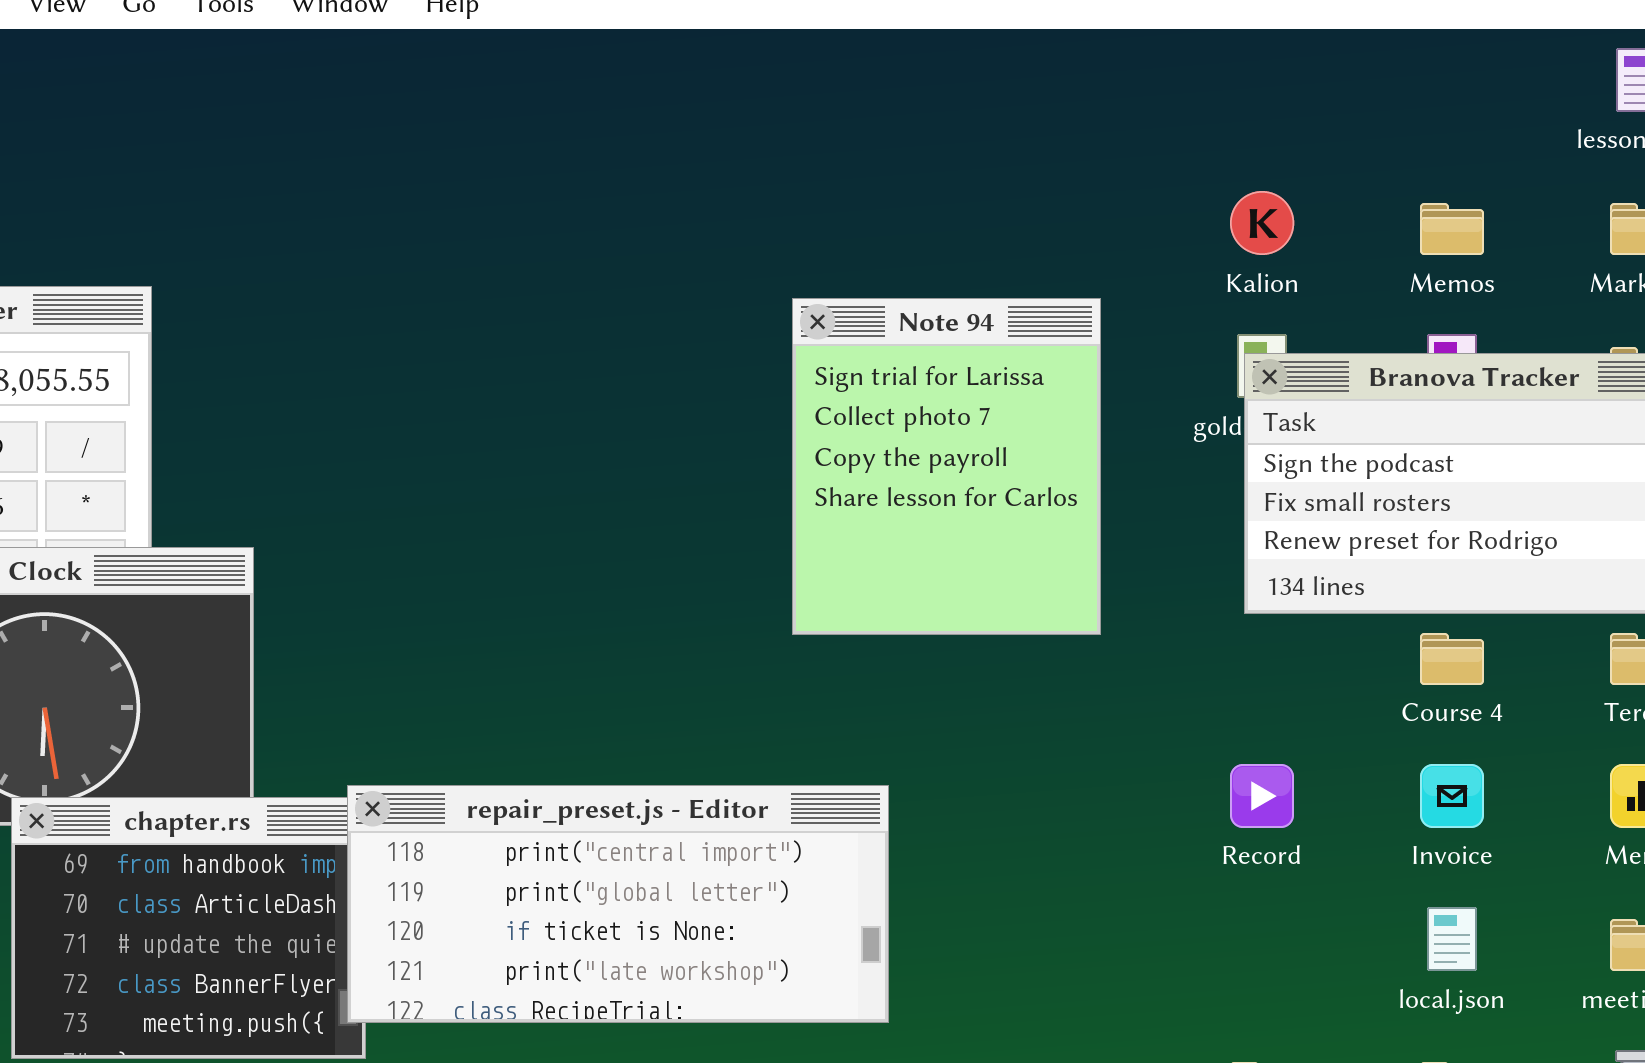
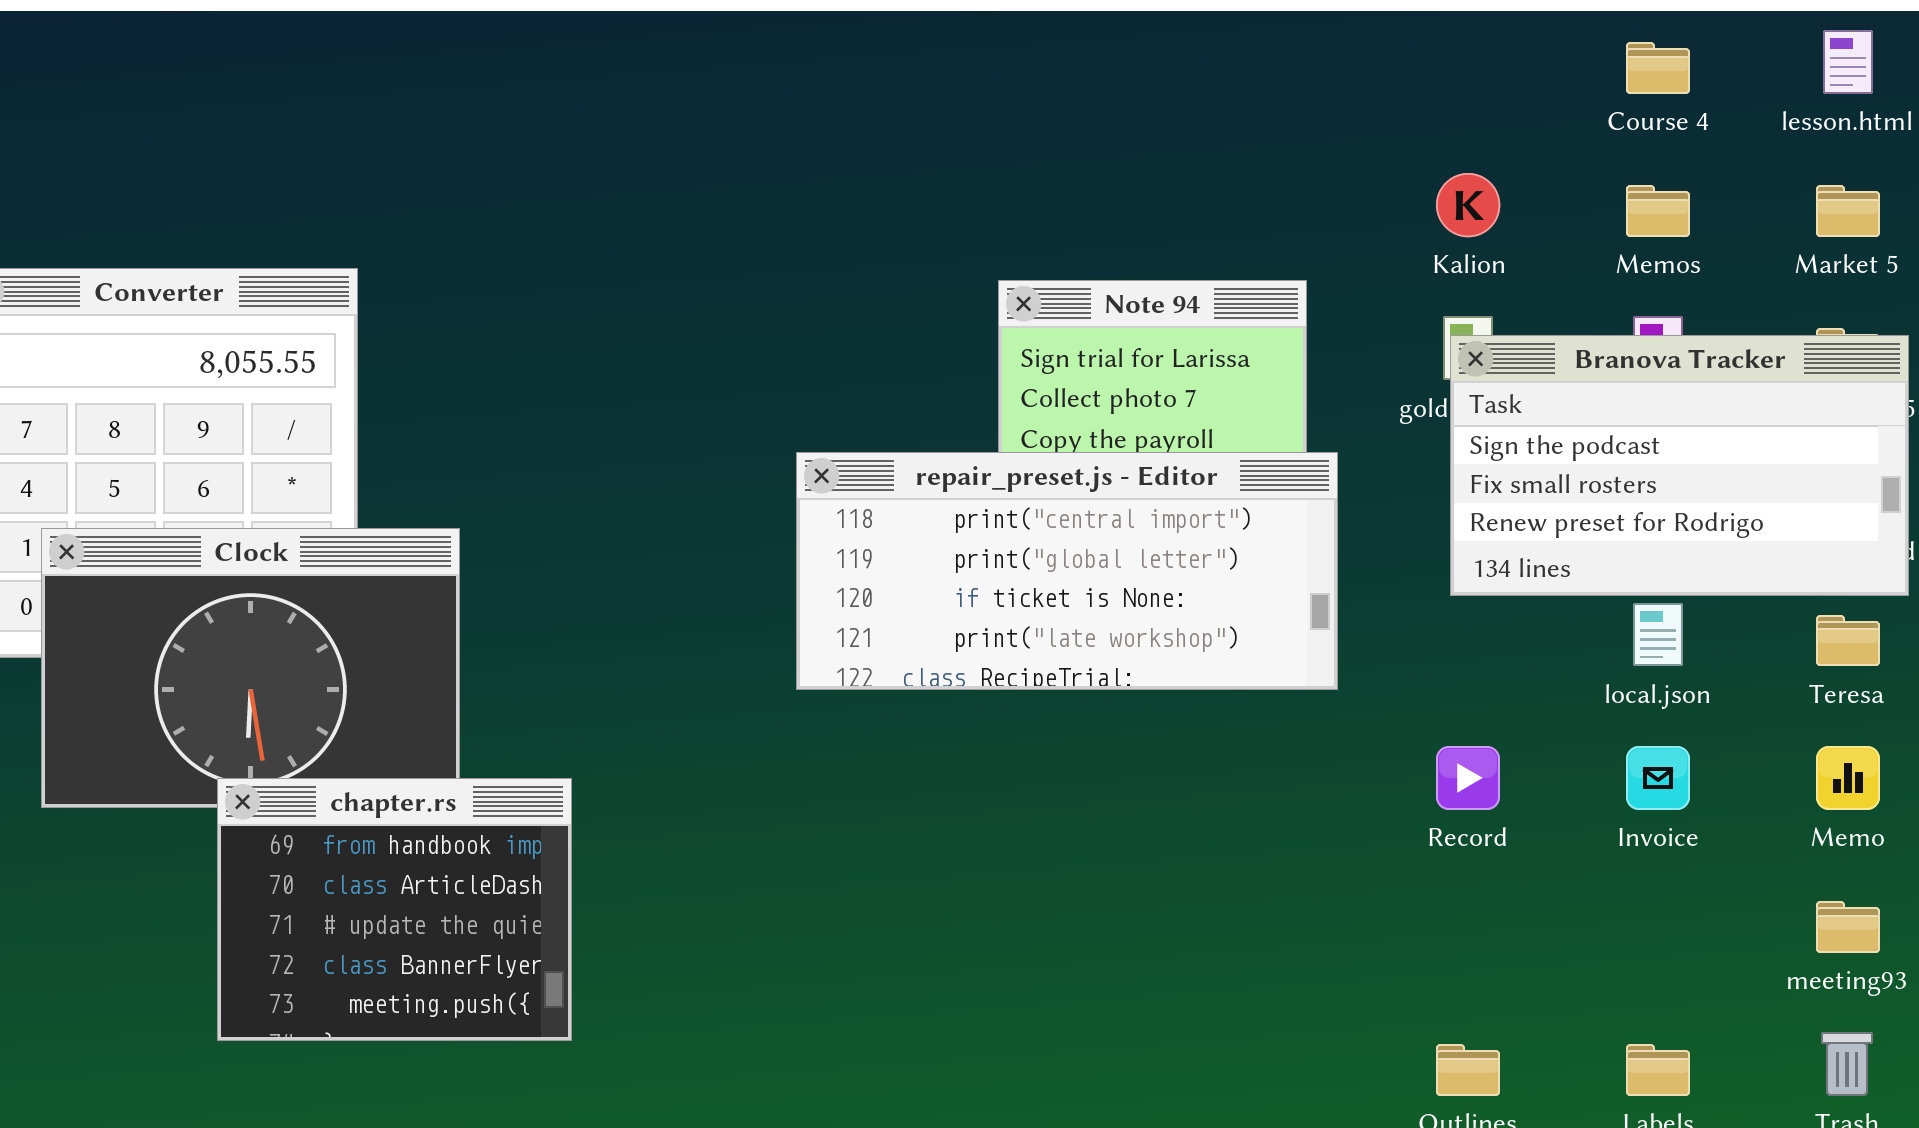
Course 4: [1420,633,1484,685] -> [1626,42,1690,94], moved
repair_preset.js - Editor: [347,785,889,1023] -> [796,452,1338,690], moved
local.json: [1427,907,1477,971] -> [1633,603,1683,666], moved

